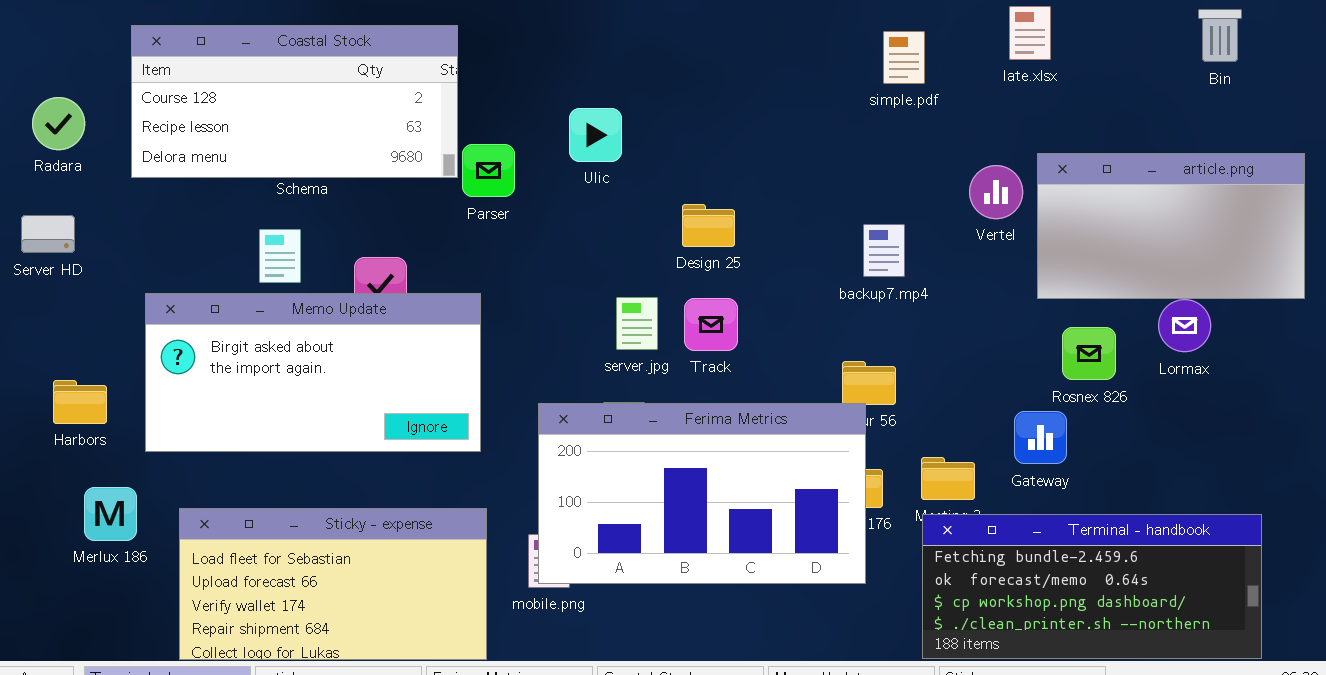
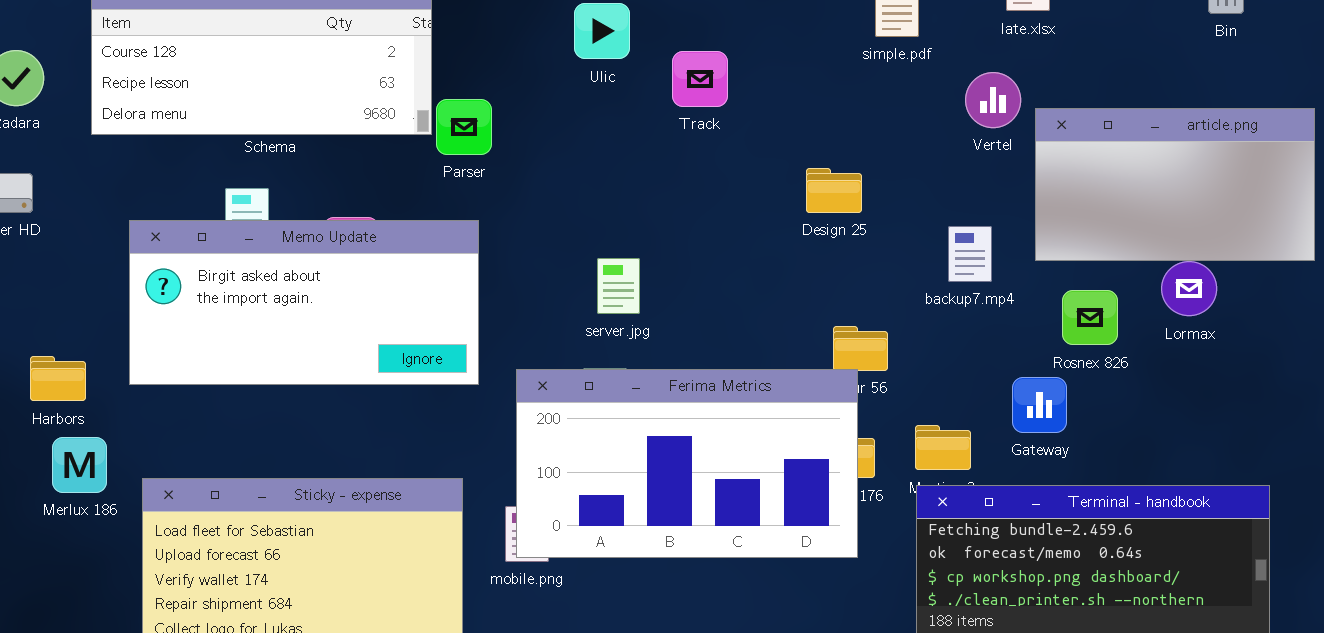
Ulic: [569,108,622,162] -> [574,3,630,59], moved
Vertel: [969,165,1023,219] -> [965,72,1021,128], moved
Design 25: [682,204,735,247] -> [806,168,862,213], moved
backup7.mp4: [863,224,905,277] -> [948,226,992,282], moved
Memo Update: [145,293,481,452] -> [129,220,479,385], moved
Track: [684,298,738,351] -> [672,51,728,107], moved
Harbors: [53,380,107,424] -> [30,356,86,401], moved
Merlux 186: [84,487,137,541] -> [52,437,107,493], moved

